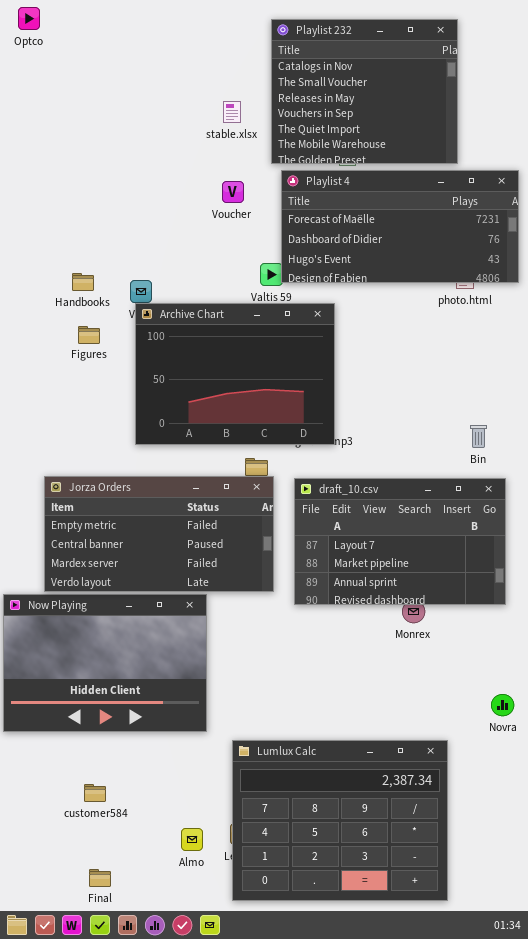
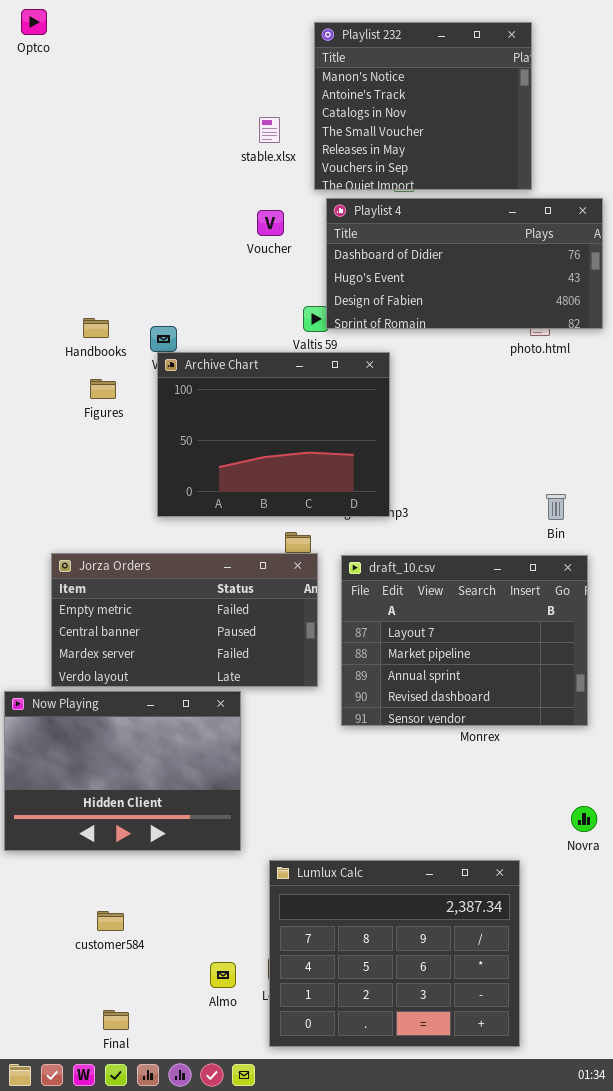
Playlist 232: [271,19,458,164] -> [314,22,532,190], scrolled up 2 rows
Playlist 4: [281,170,519,283] -> [326,198,603,329], scrolled down 1 row
draft_10.csv: [294,478,506,605] -> [341,555,588,726], resized

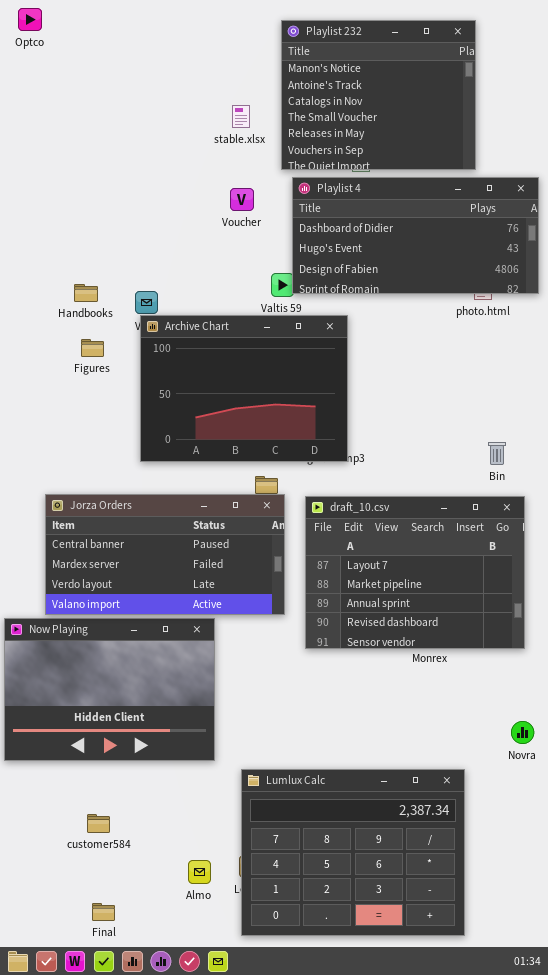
Jorza Orders: [51,553,318,687] -> [45,494,285,615], scrolled down 1 row

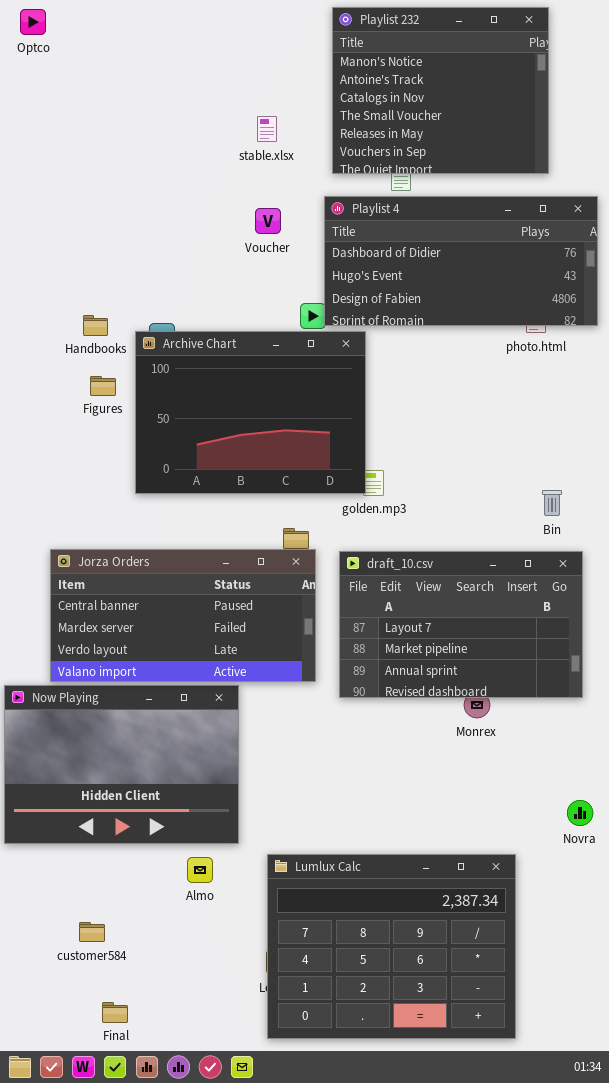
Playlist 232: [281,20,476,170] -> [332,7,549,174], moved
Archive Chart: [140,315,348,462] -> [135,331,366,494], moved
draft_10.csv: [305,496,525,649] -> [339,551,583,698], resized
customer584: [87,814,110,833] -> [79,922,105,942], moved
Almo: [188,860,211,884] -> [187,857,213,883], moved

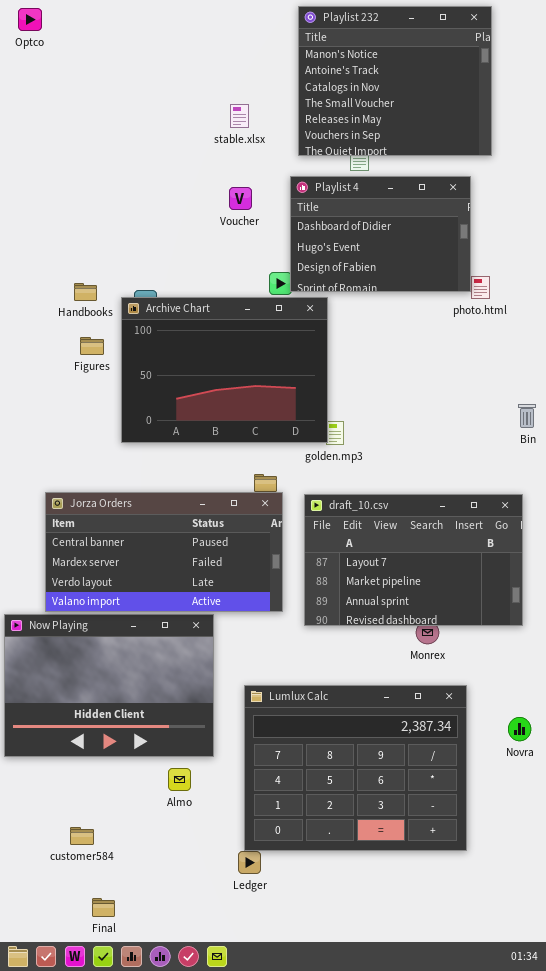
Playlist 4: [324,196,598,326] -> [290,176,471,292], resized
Bin: [542,490,562,516] -> [518,404,536,428], moved
Lumlux Calc: [267,854,516,1039] -> [244,685,467,851], moved

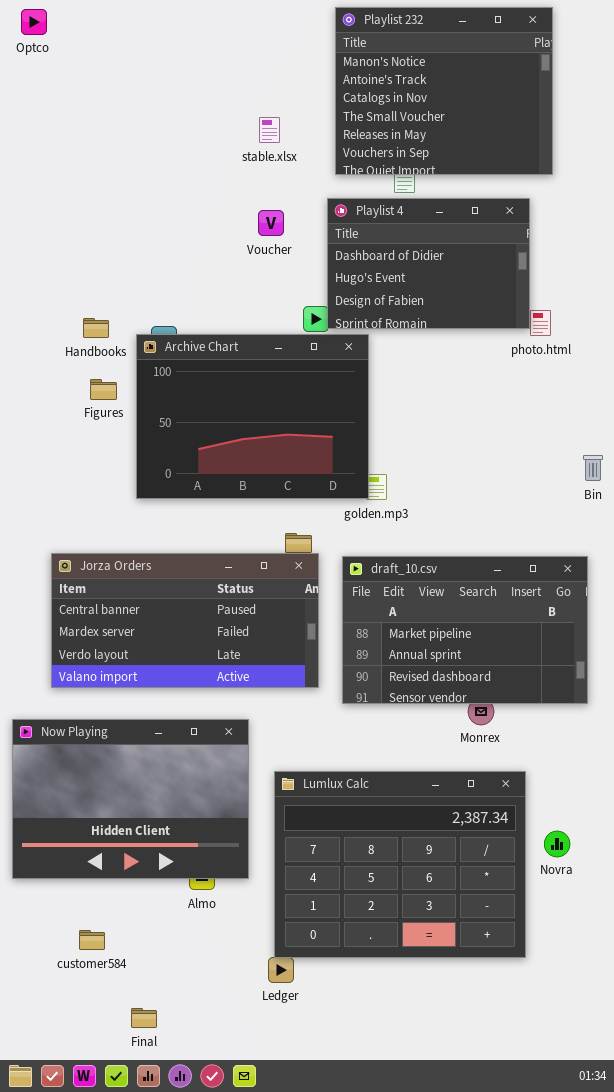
draft_10.csv: [304,494,523,626] -> [342,556,588,704], scrolled down 1 row
Now Playing: [4,614,214,757] -> [12,719,249,879], moved
Novra: [508,717,531,741] -> [544,831,570,857], moved
Final: [92,898,115,917] -> [131,1008,157,1028], moved

